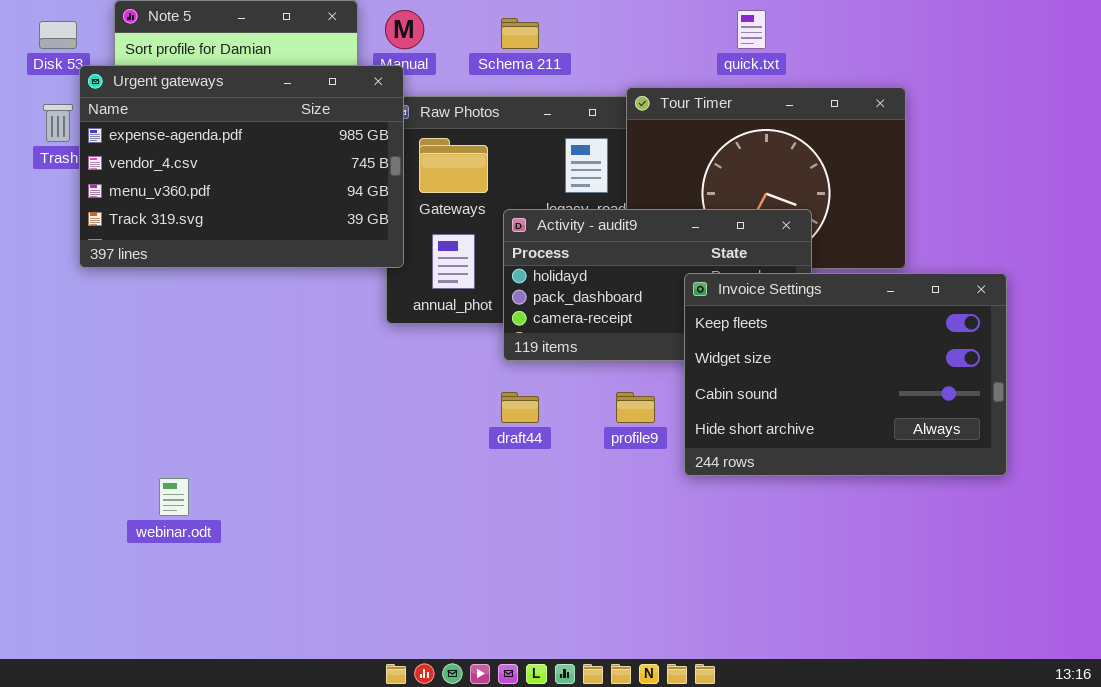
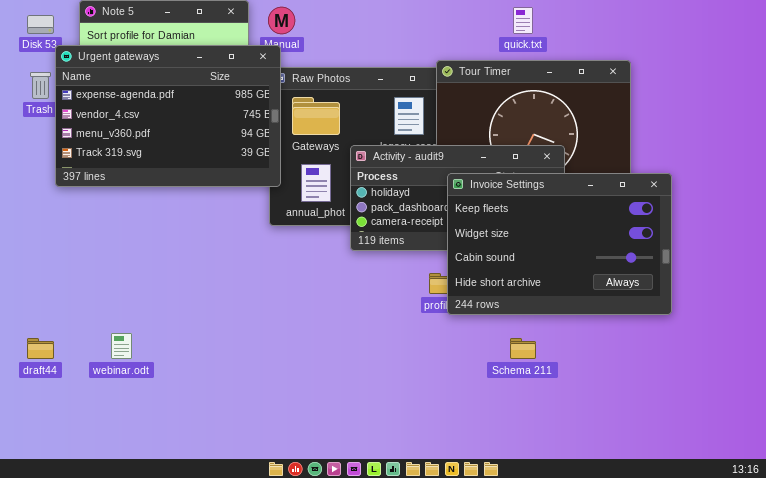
Schema 211: [501,18,539,49] -> [510,338,536,359], moved
Invoice Settings: [684,273,1007,476] -> [447,173,672,315], moved
draft44: [501,392,539,423] -> [27,338,54,359], moved

